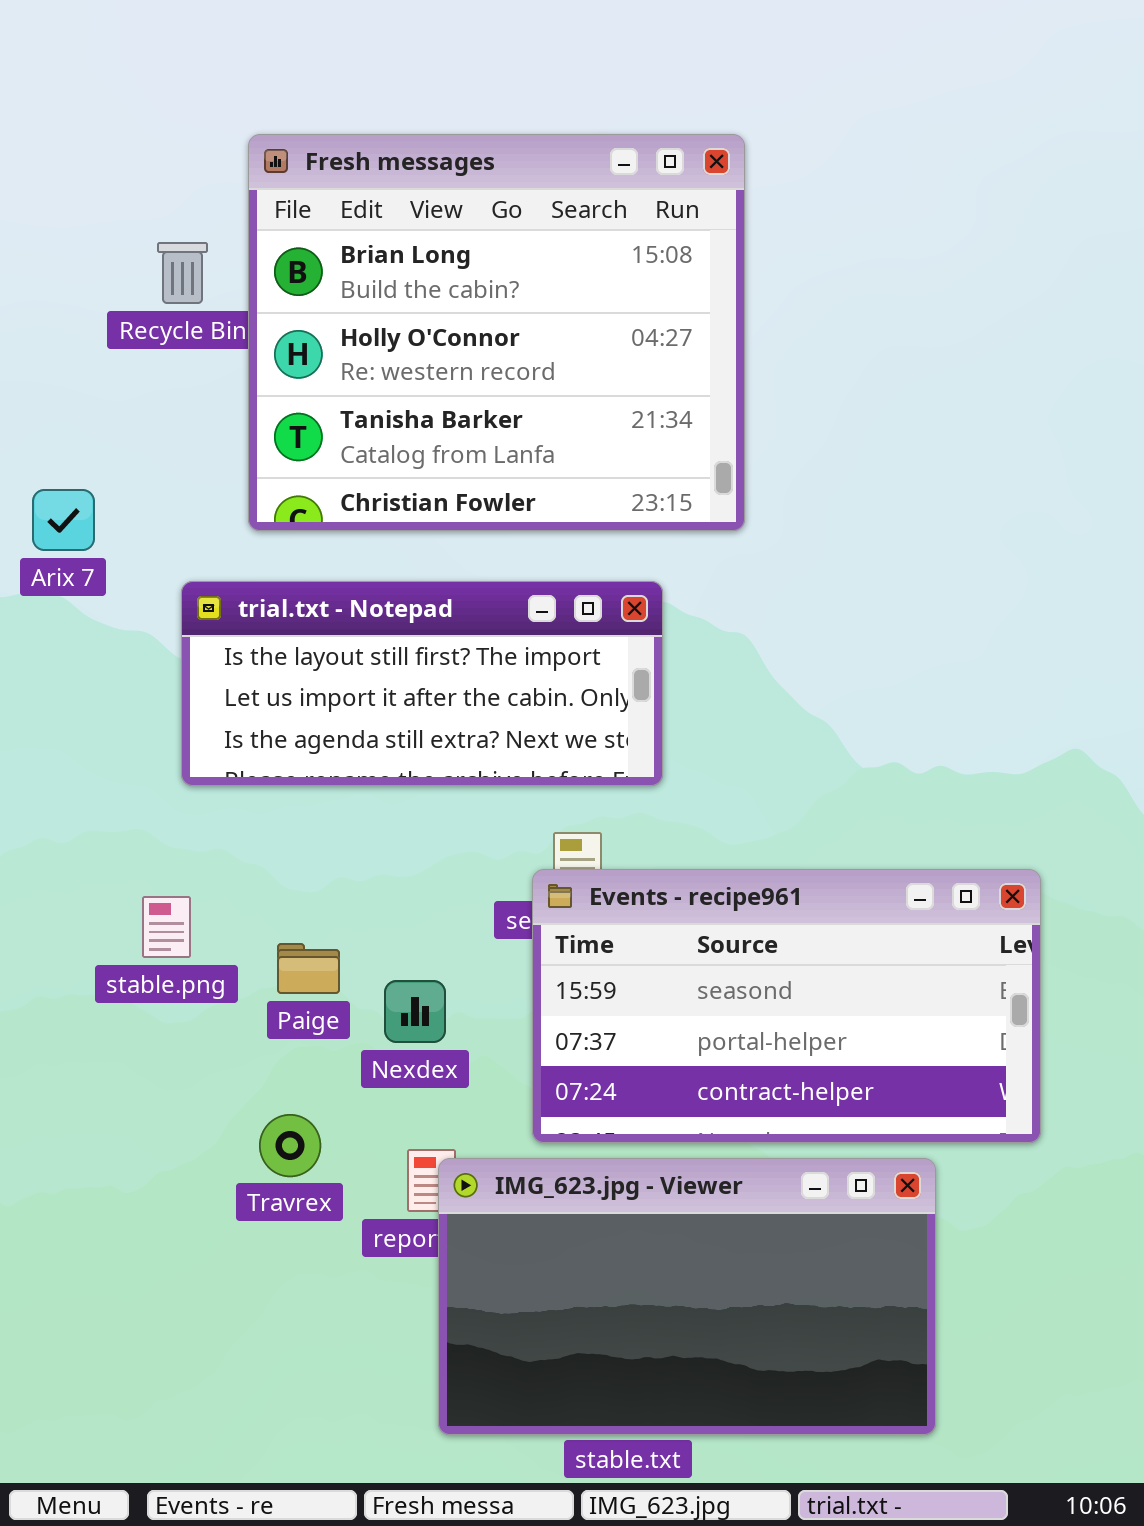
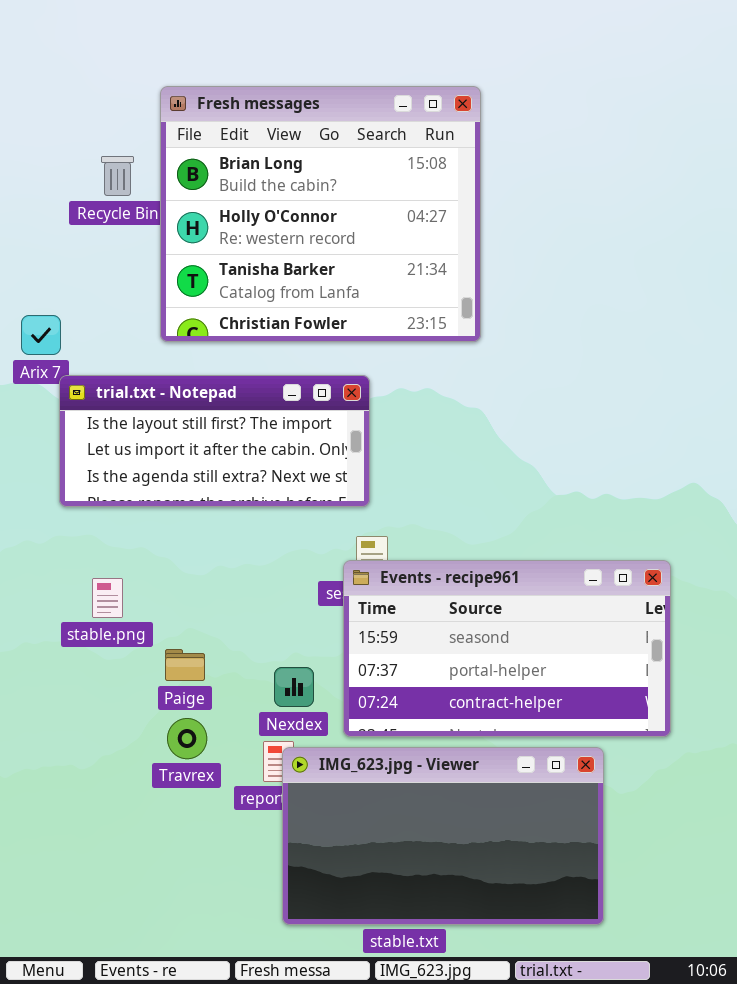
trial.txt - Notepad: [181,581,663,786] -> [59,375,370,507], moved
Paige: [277,943,340,994] -> [165,649,205,681], moved
Nexdex: [384,980,446,1043] -> [274,667,314,707], moved

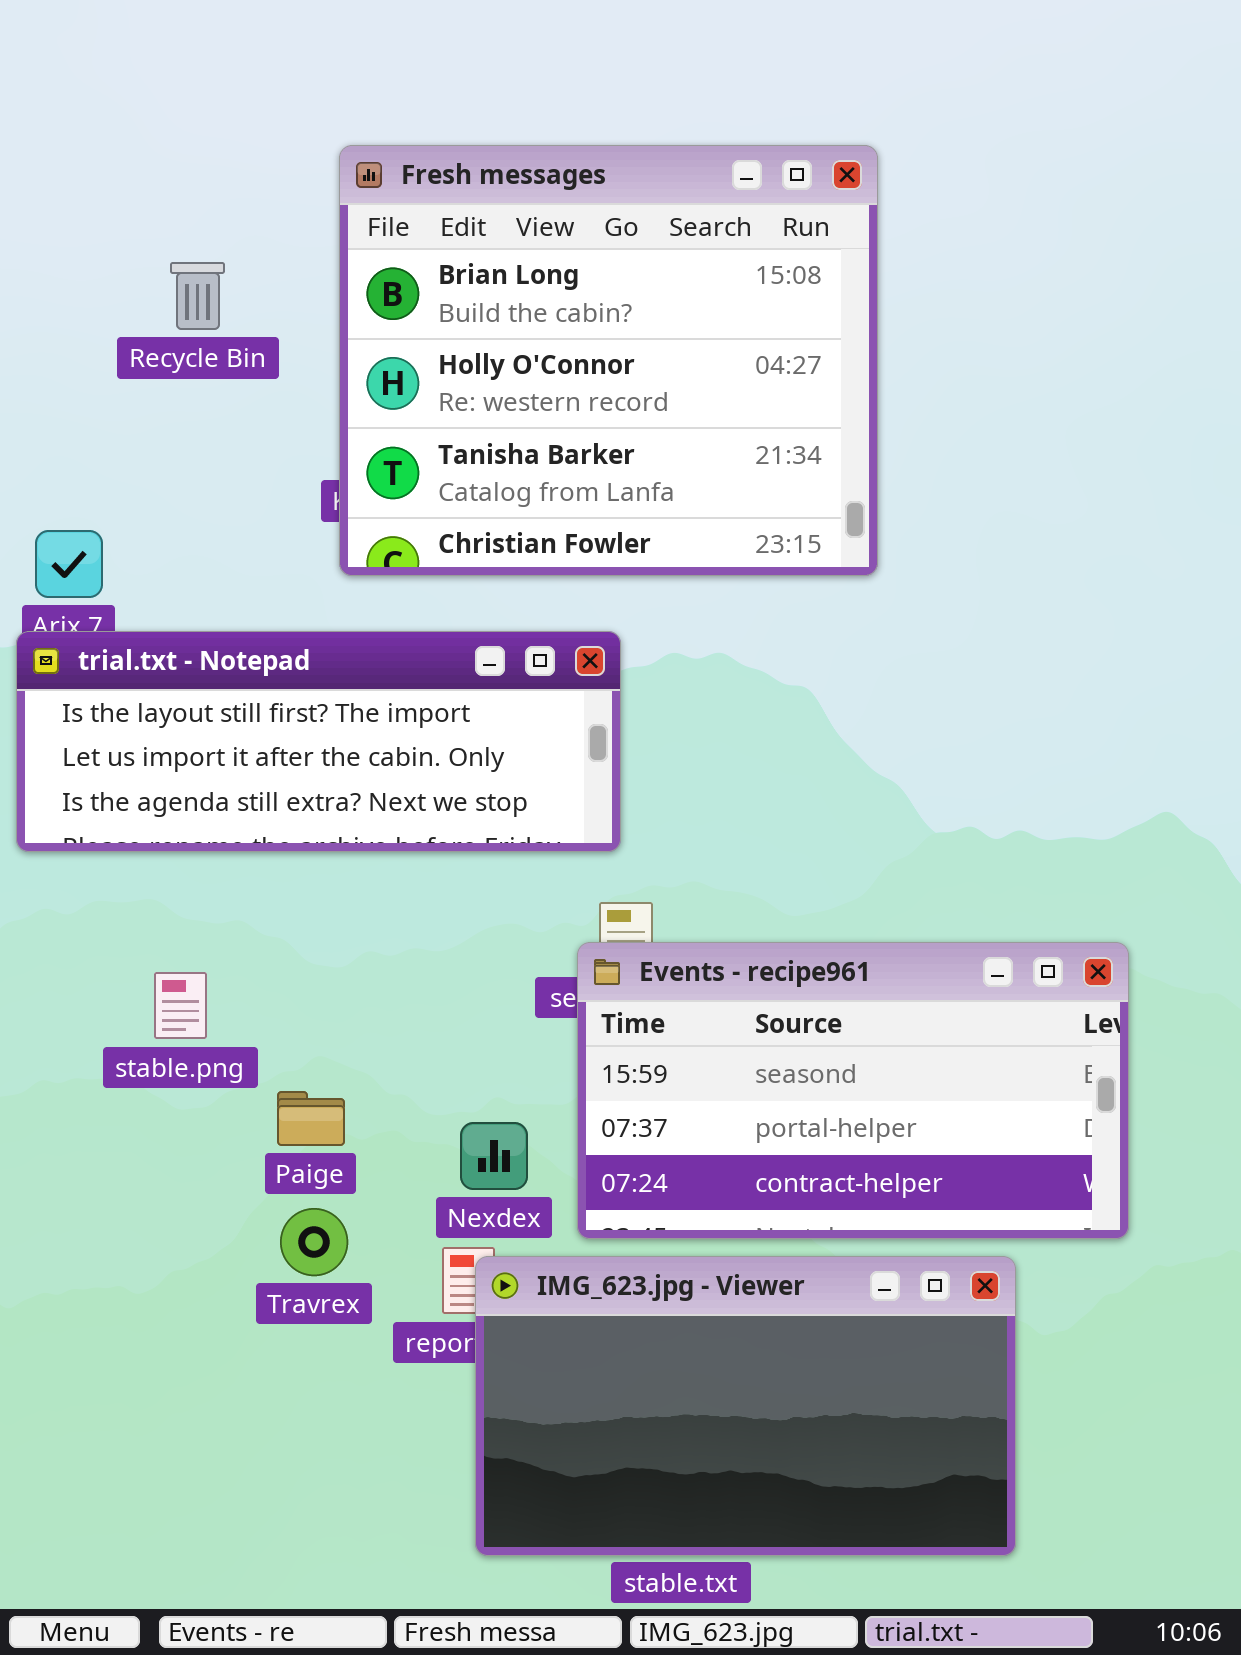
Fresh messages: [160,86,481,342] -> [339,145,878,576], moved
trial.txt - Notepad: [59,375,370,507] -> [16,631,621,852], resized

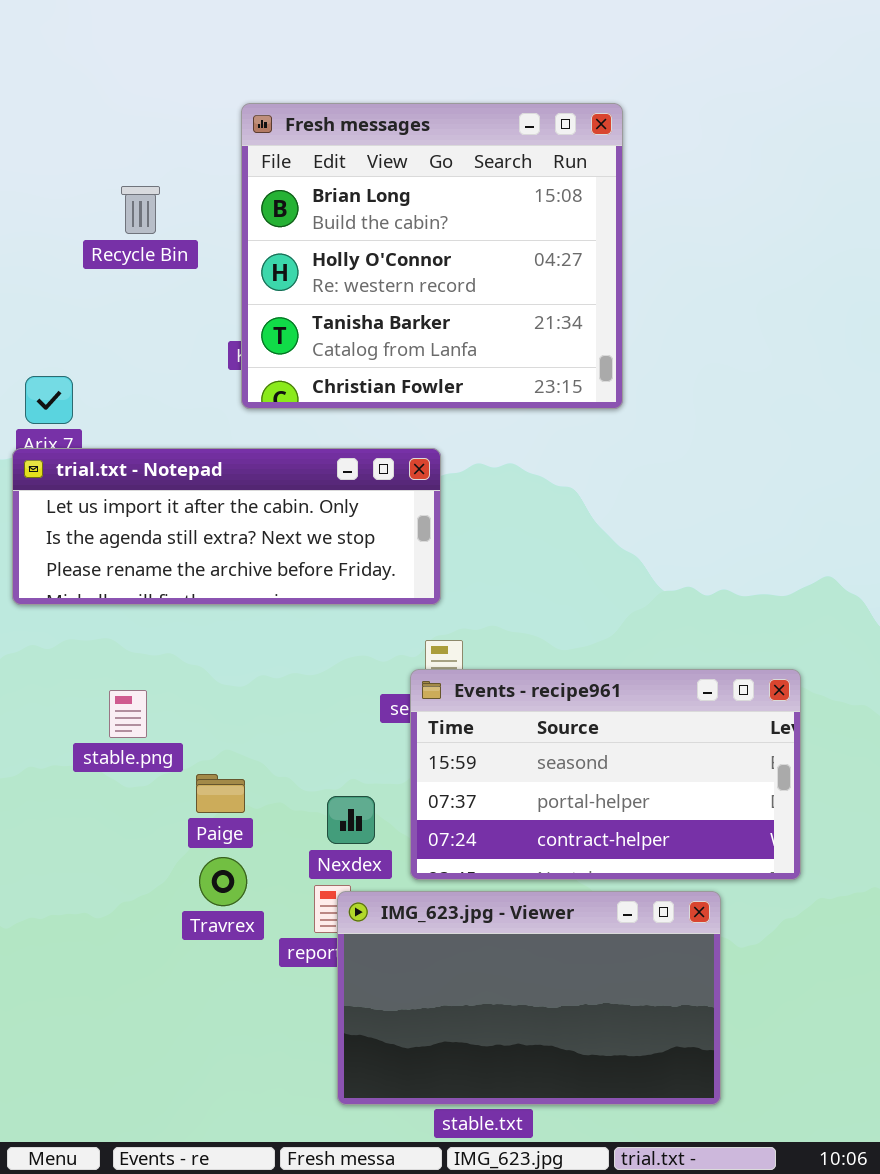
trial.txt - Notepad: [16,631,621,852] -> [12,448,441,605], scrolled down 1 row

